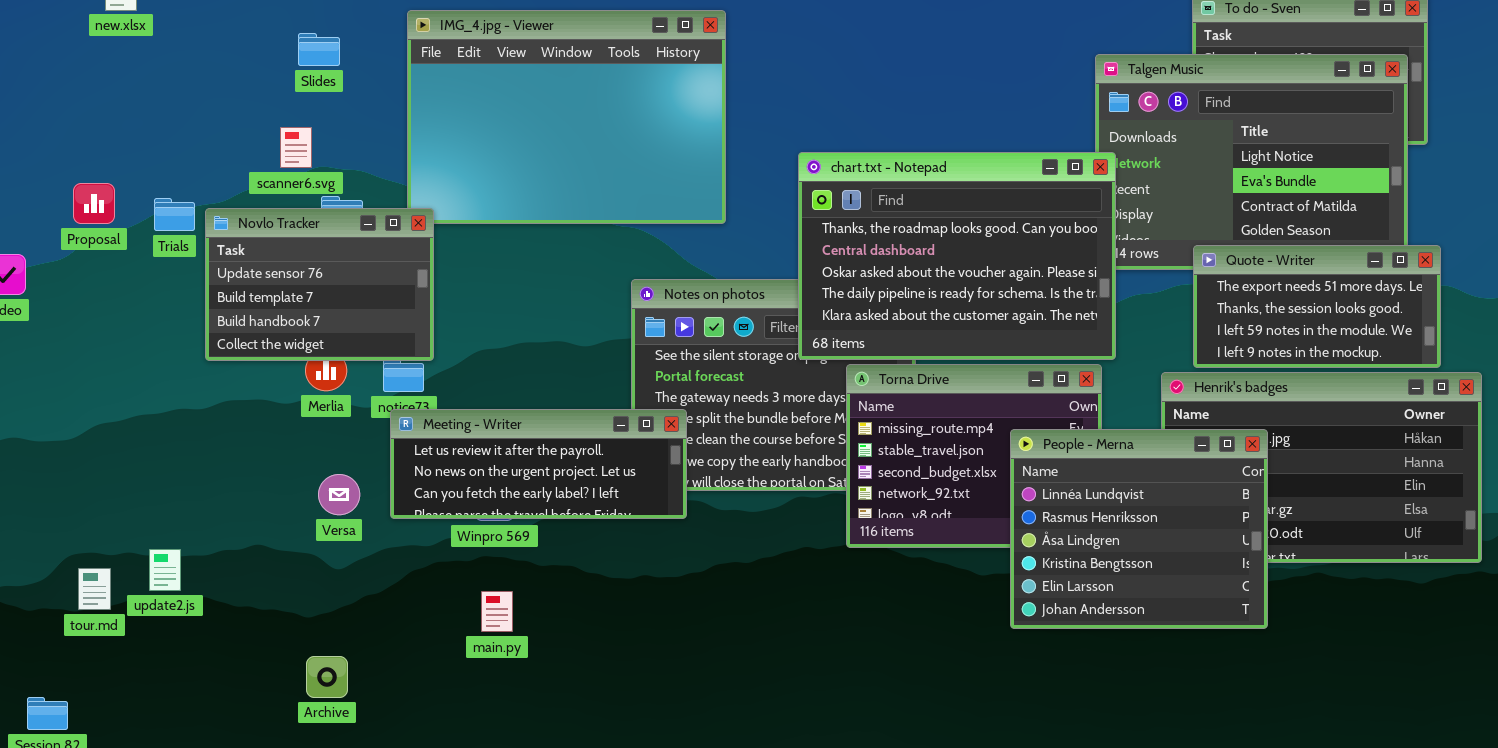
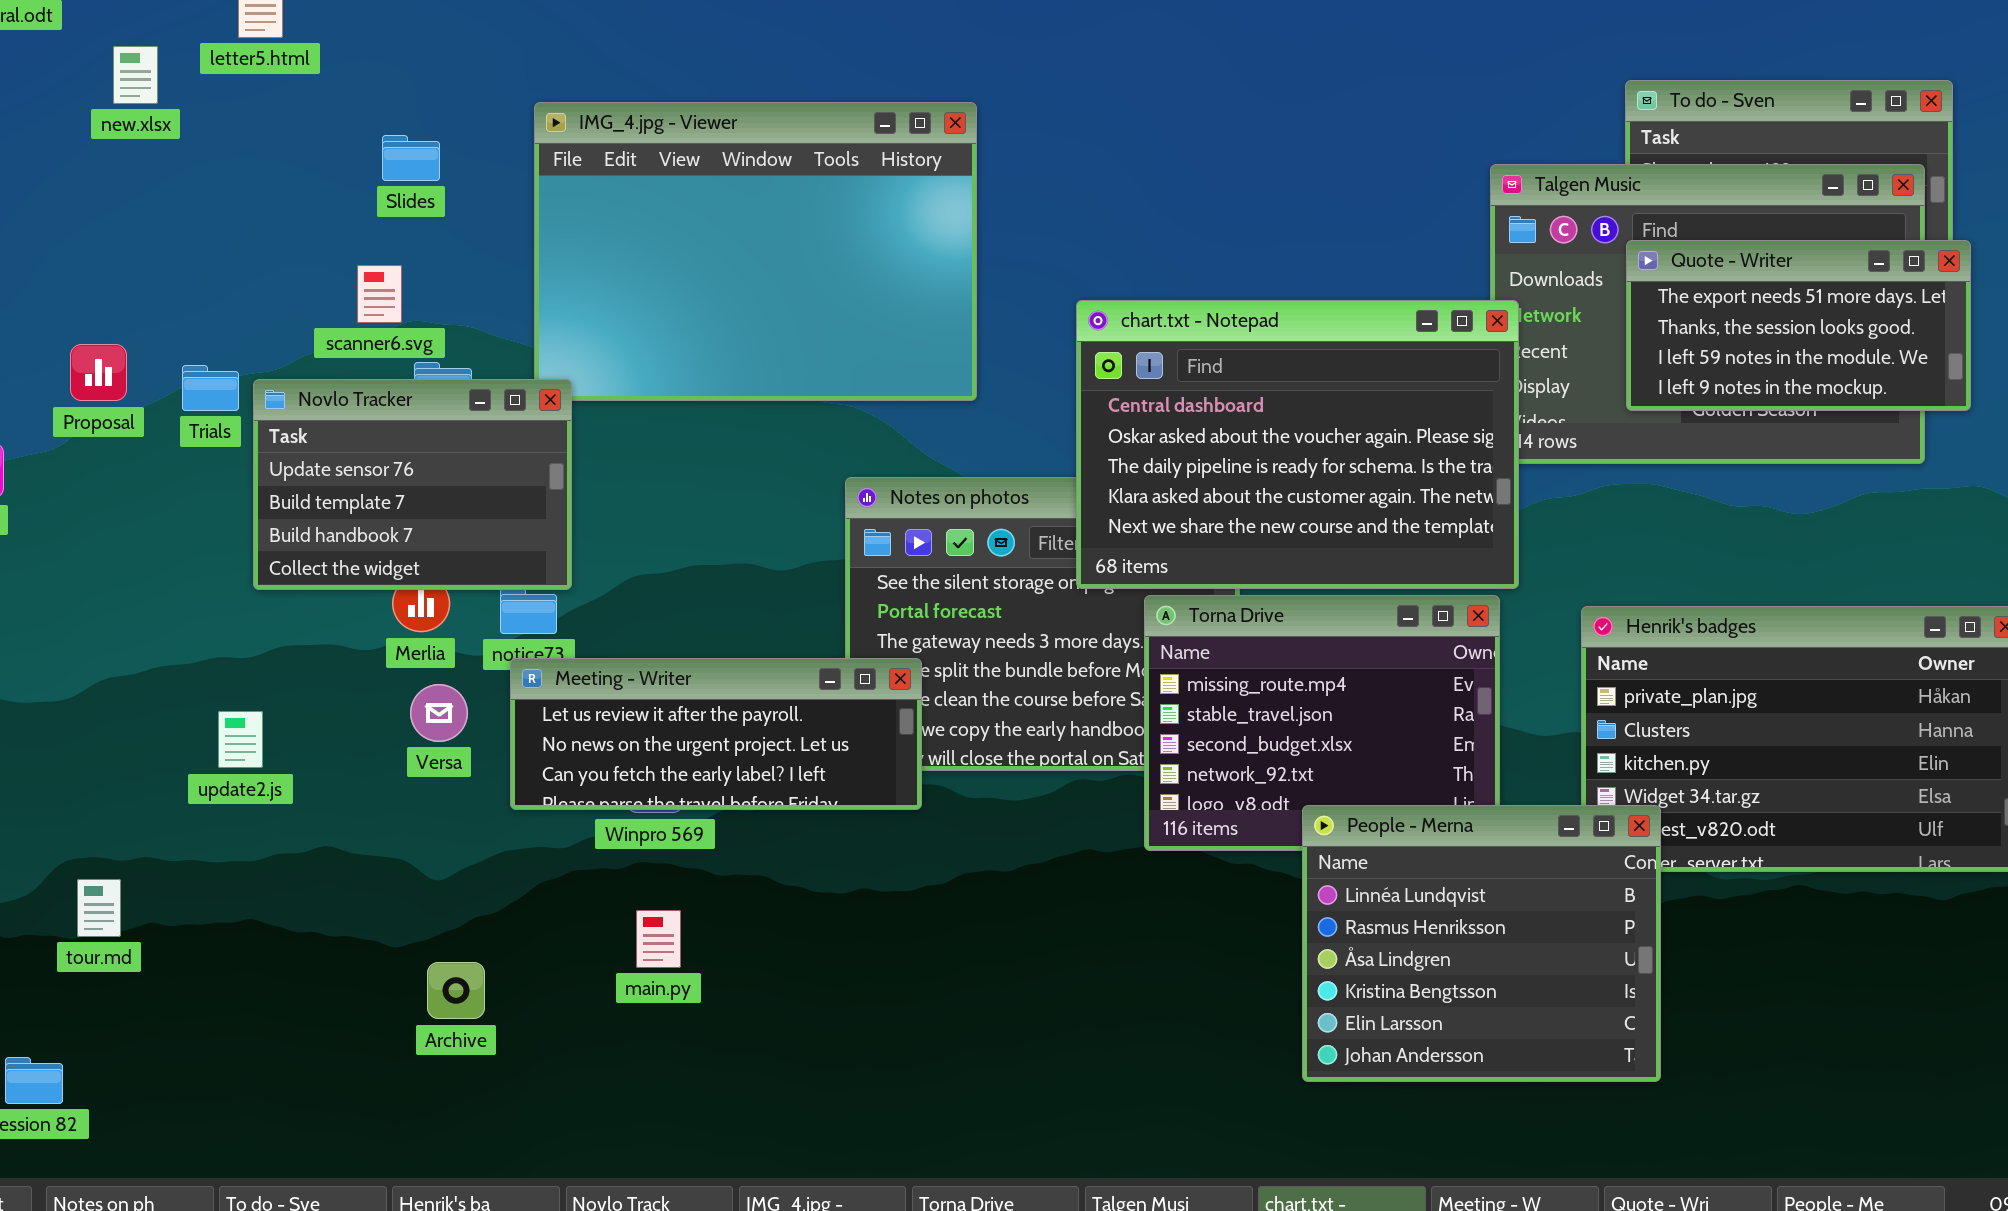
chart.txt - Notepad: [798,152,1116,360] -> [1076,300,1519,589], scrolled down 1 row
Quote - Writer: [1193,245,1441,368] -> [1626,240,1971,411], moved
People - Merna: [1010,429,1268,629] -> [1302,805,1661,1082], moved
Versa: [318,474,360,515] -> [410,684,468,742], moved
update2.js: [149,549,181,591] -> [218,711,263,768], moved
Archive: [306,656,348,698] -> [427,962,485,1019], moved

